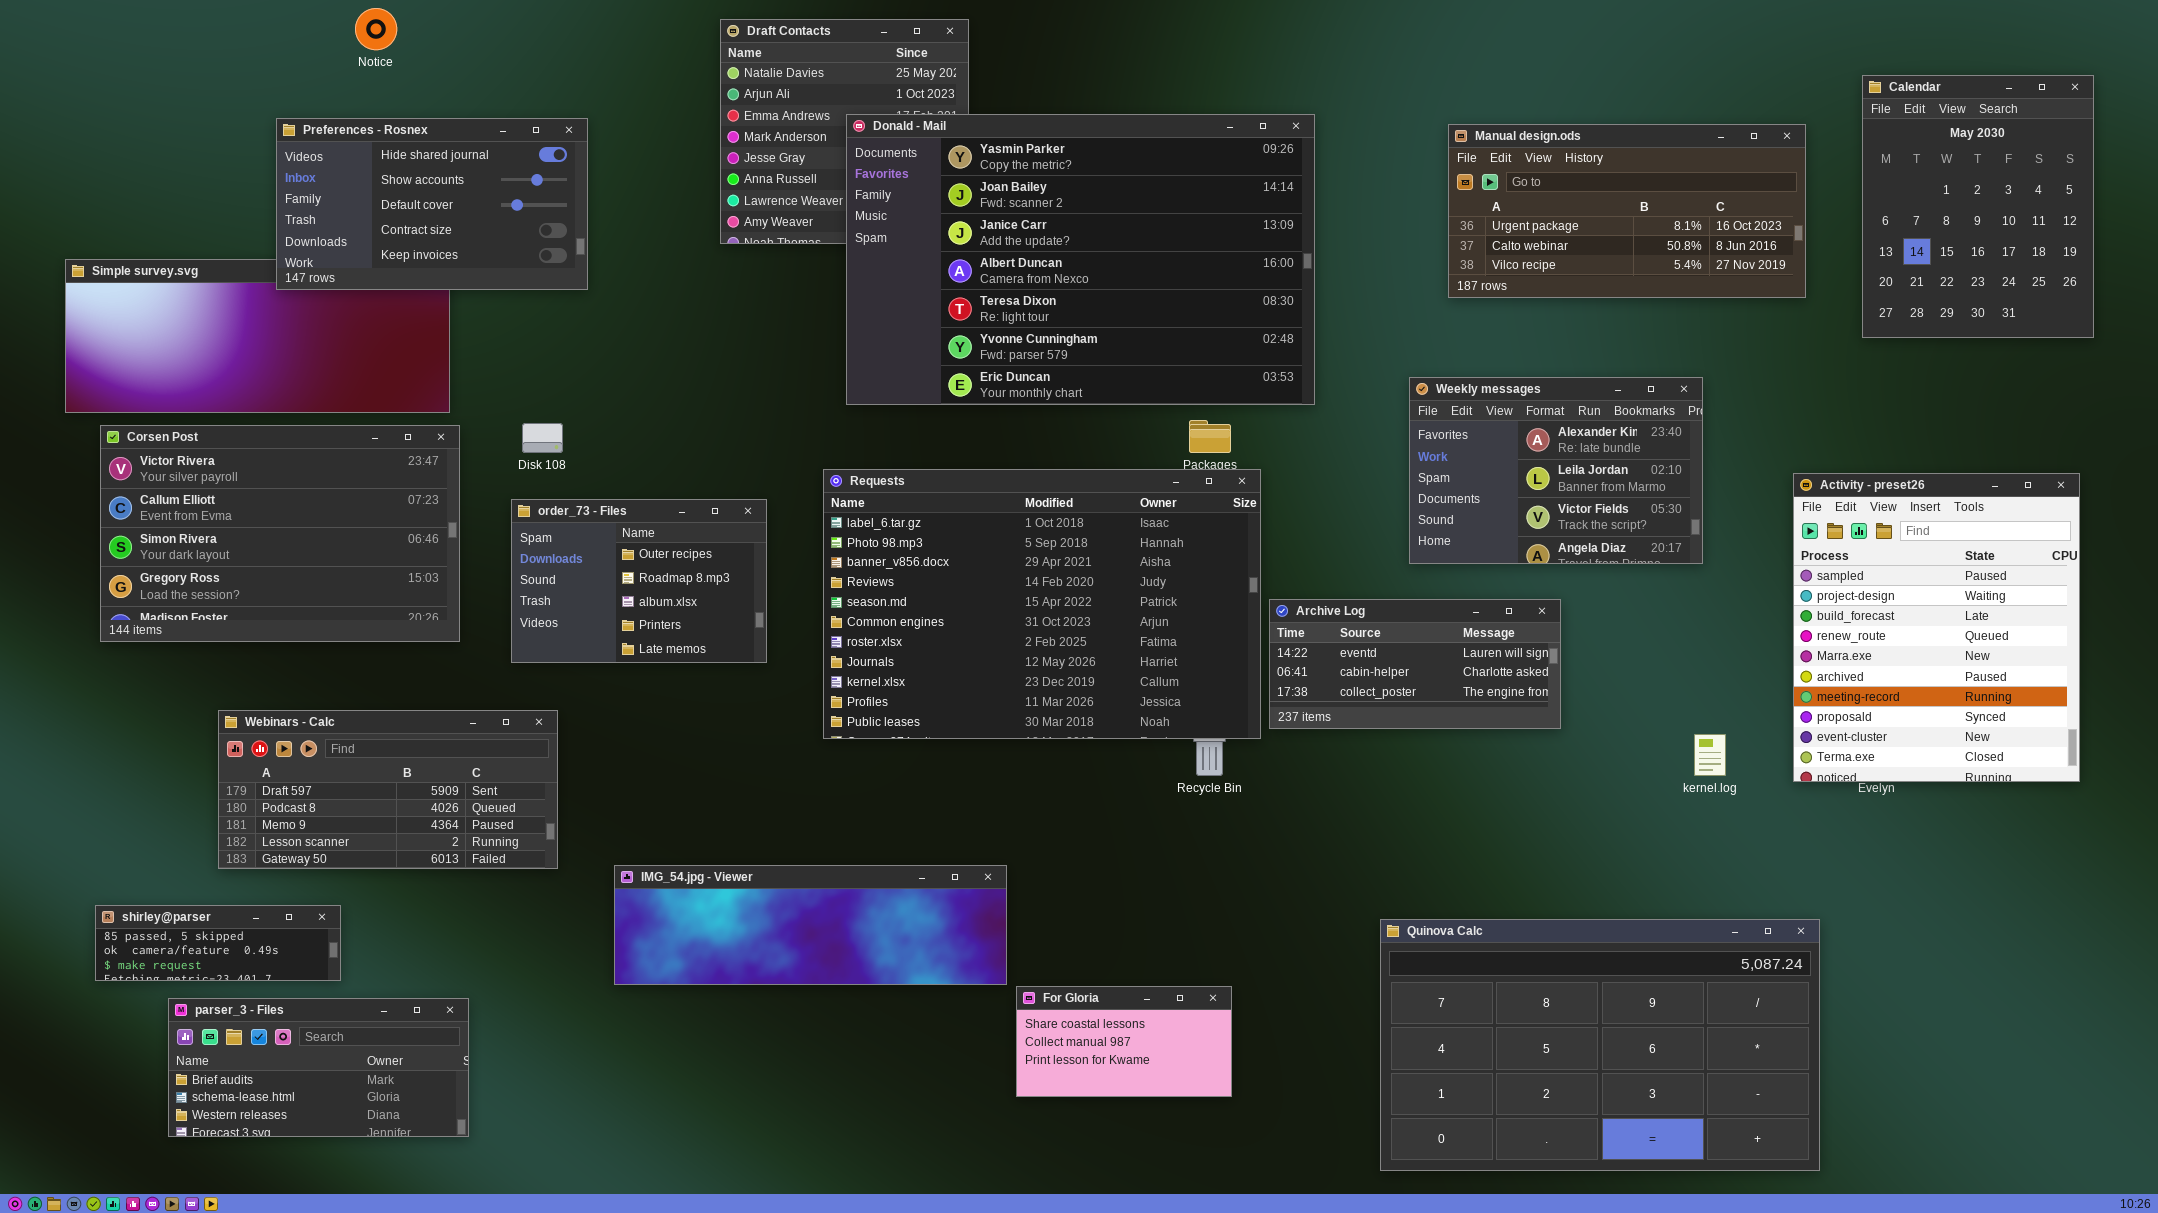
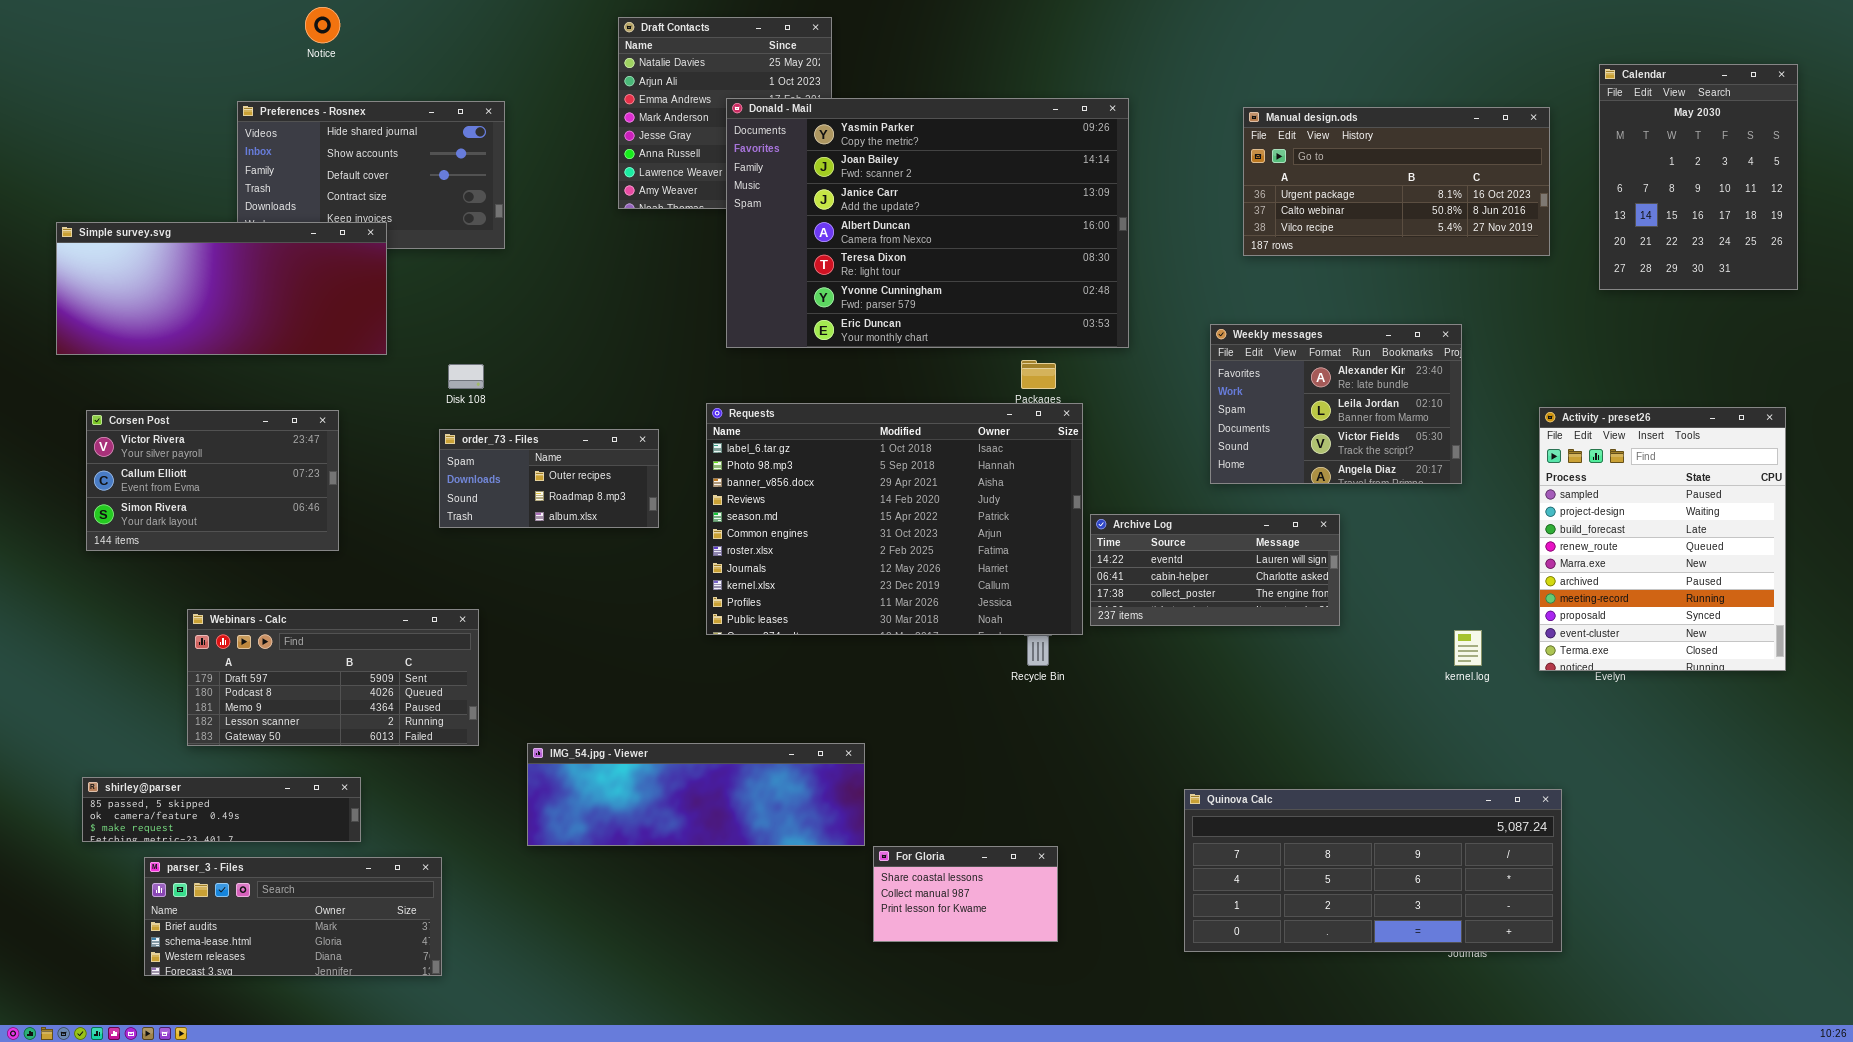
Simple survey.svg: [65,259,450,413] -> [56,222,387,355], raised
Corsen Post: [100,425,460,642] -> [86,410,339,551], resized
order_73 - Files: [511,499,767,663] -> [439,429,659,528], resized
shirley@parser: [95,905,341,981] -> [82,777,361,842], resized
Quinova Calc: [1380,919,1820,1171] -> [1184,789,1562,952], resized
parser_3 - Files: [168,998,469,1137] -> [144,857,442,976], resized

